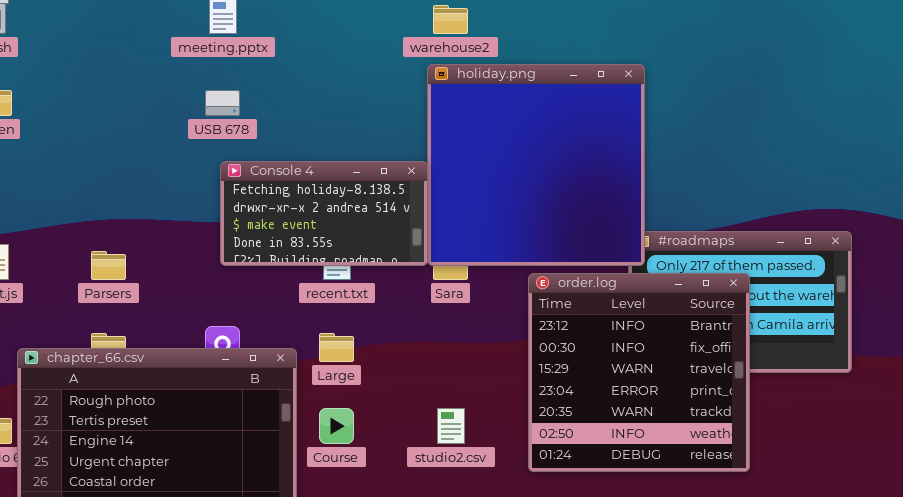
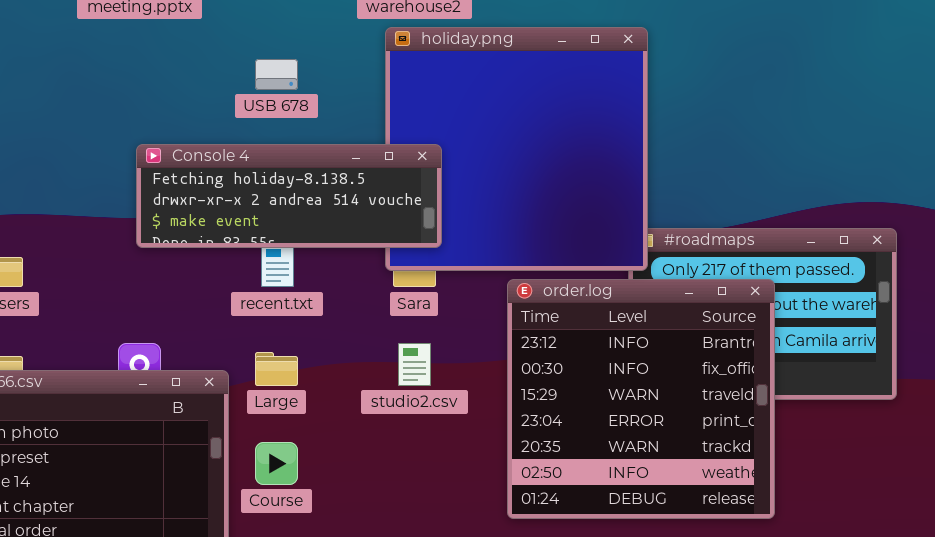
USB 678: [205,90,240,116] -> [255,59,298,90], moved
Console 4: [220,161,428,266] -> [136,144,442,248], resized
studio2.csv: [437,408,465,444] -> [398,343,431,386], moved

